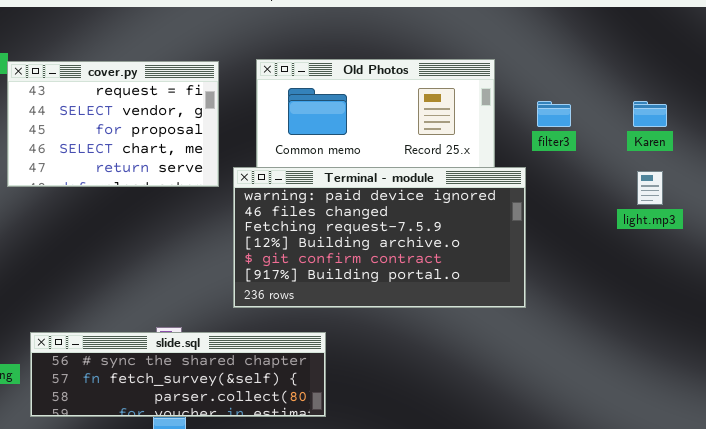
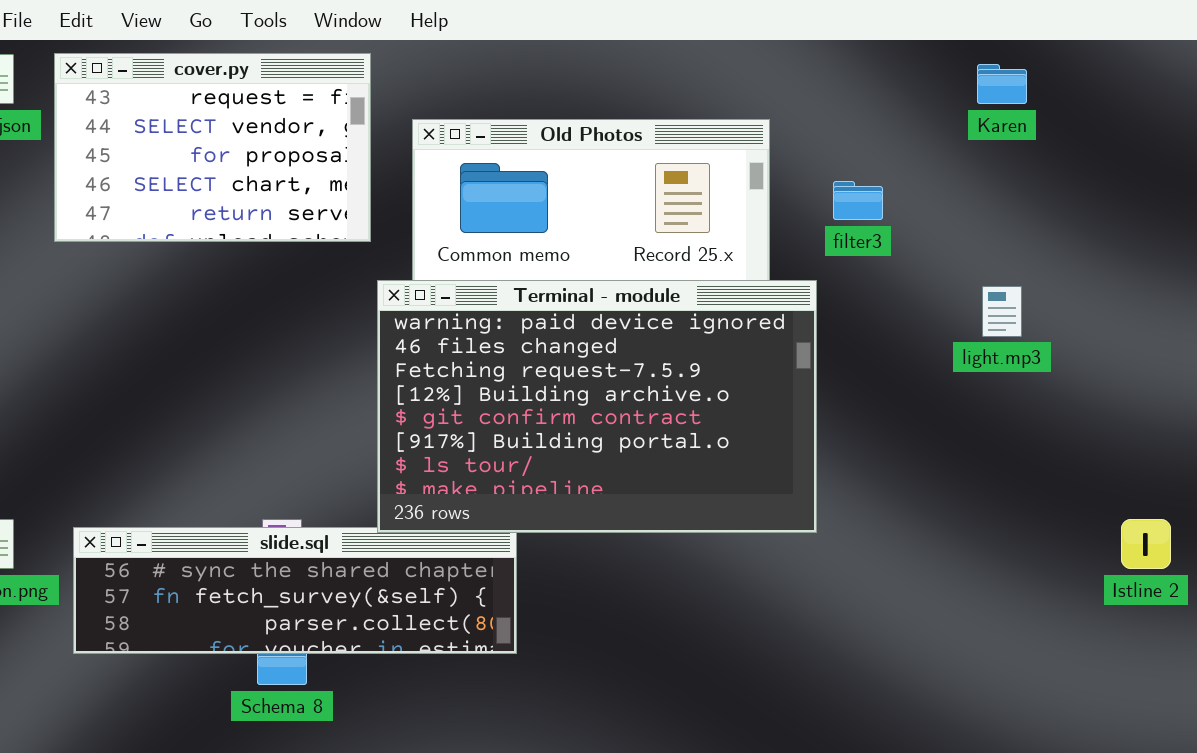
cover.py: [7,61,219,187] -> [54,53,371,242], moved
Karen: [633,101,667,127] -> [977,64,1027,104], moved
Terminal - module: [233,167,526,308] -> [377,280,817,533], resized

